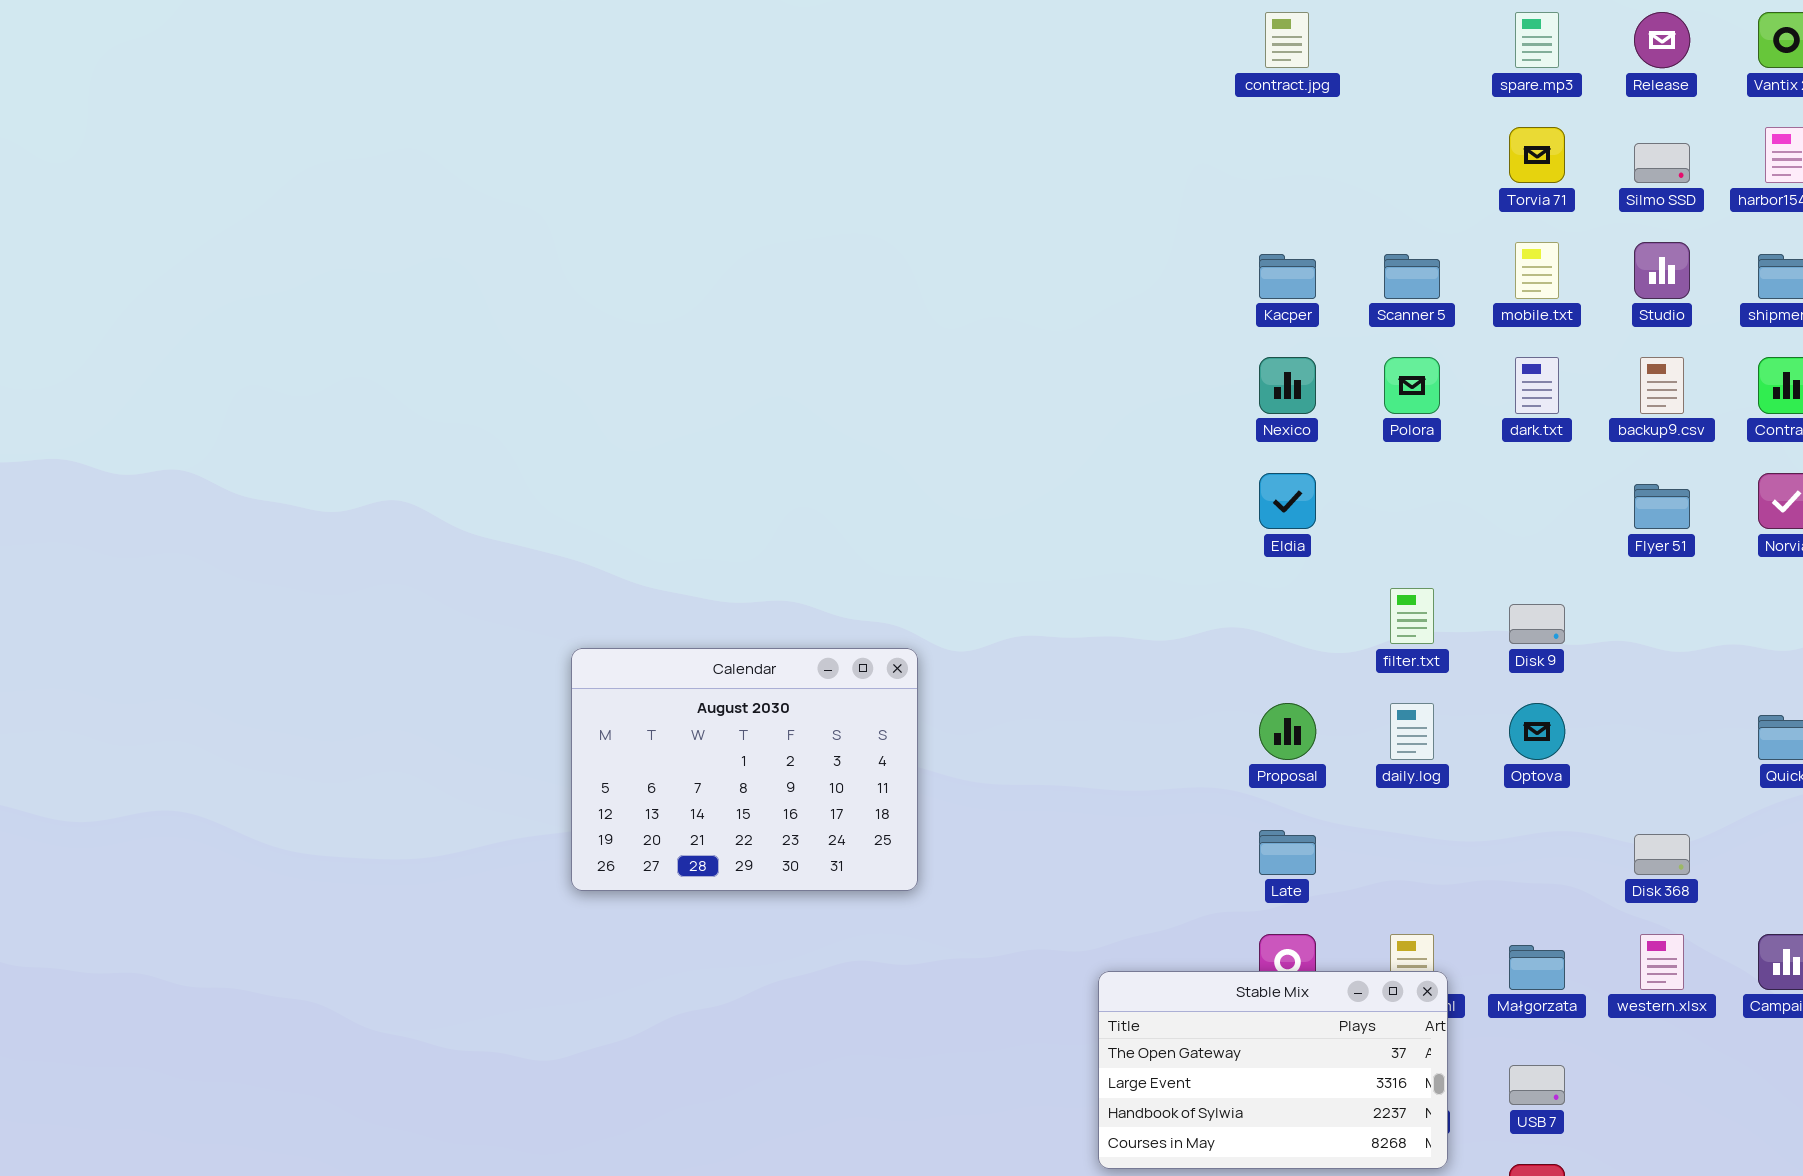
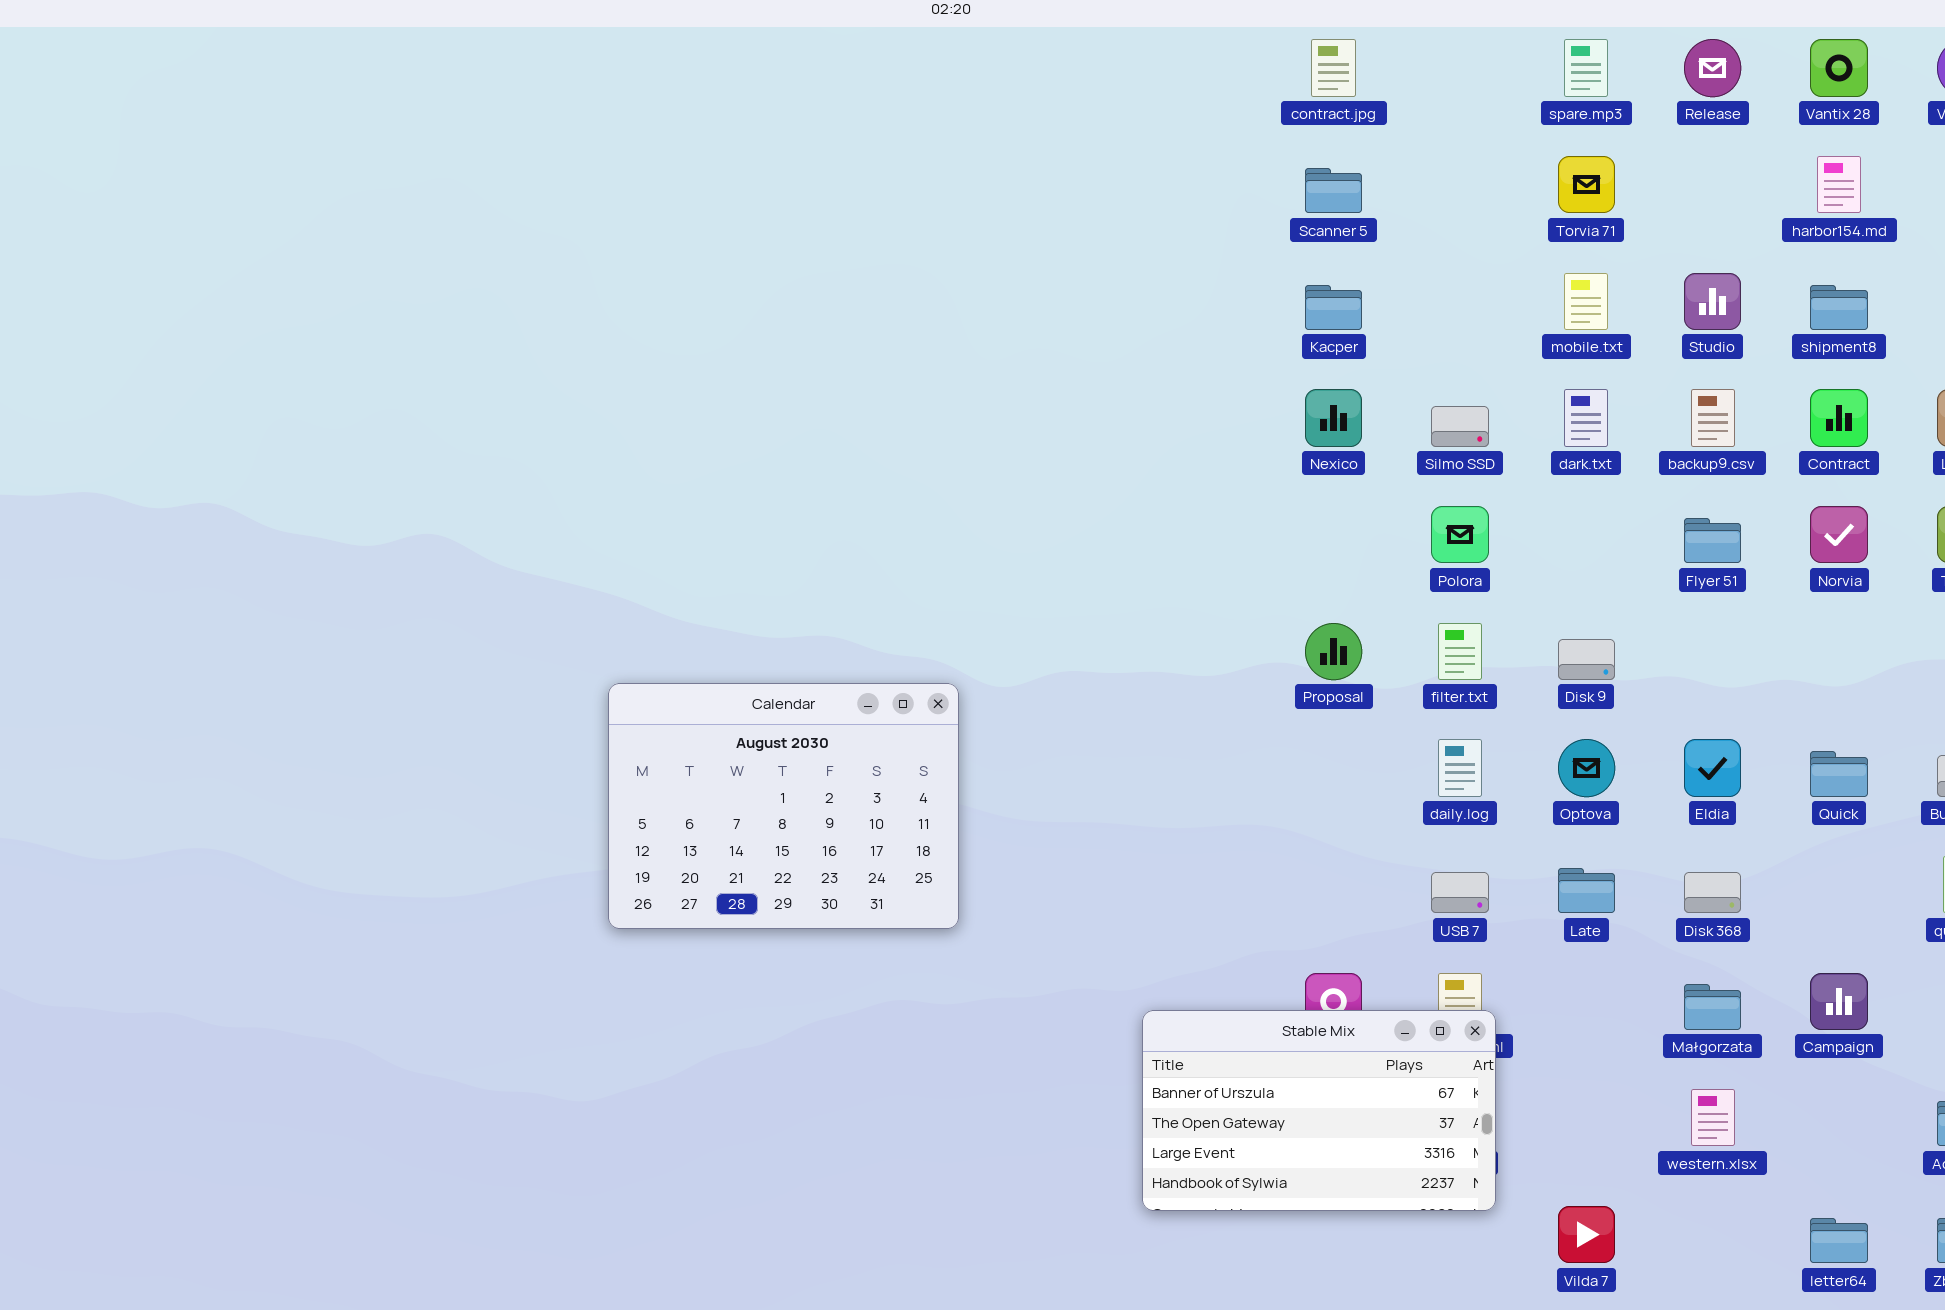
Silmo SSD: [1634,143,1690,183] -> [1431,406,1489,447], moved
Scanner 5: [1384,254,1440,299] -> [1305,168,1362,213], moved
Polora: [1384,357,1440,414] -> [1431,506,1489,563], moved
Eldia: [1259,473,1316,529] -> [1684,739,1741,797], moved
Proposal: [1259,703,1316,760] -> [1305,623,1362,680], moved
Late: [1259,830,1316,875] -> [1558,868,1615,913], moved
western.xlsx: [1640,934,1684,990] -> [1691,1089,1735,1146], moved
Małgorzata: [1509,945,1565,990] -> [1684,984,1741,1030], moved
Stable Mix: [1098,971,1448,1169] -> [1142,1010,1496,1211], scrolled up 1 row
USB 7: [1509,1065,1565,1105] -> [1431,872,1489,913], moved

